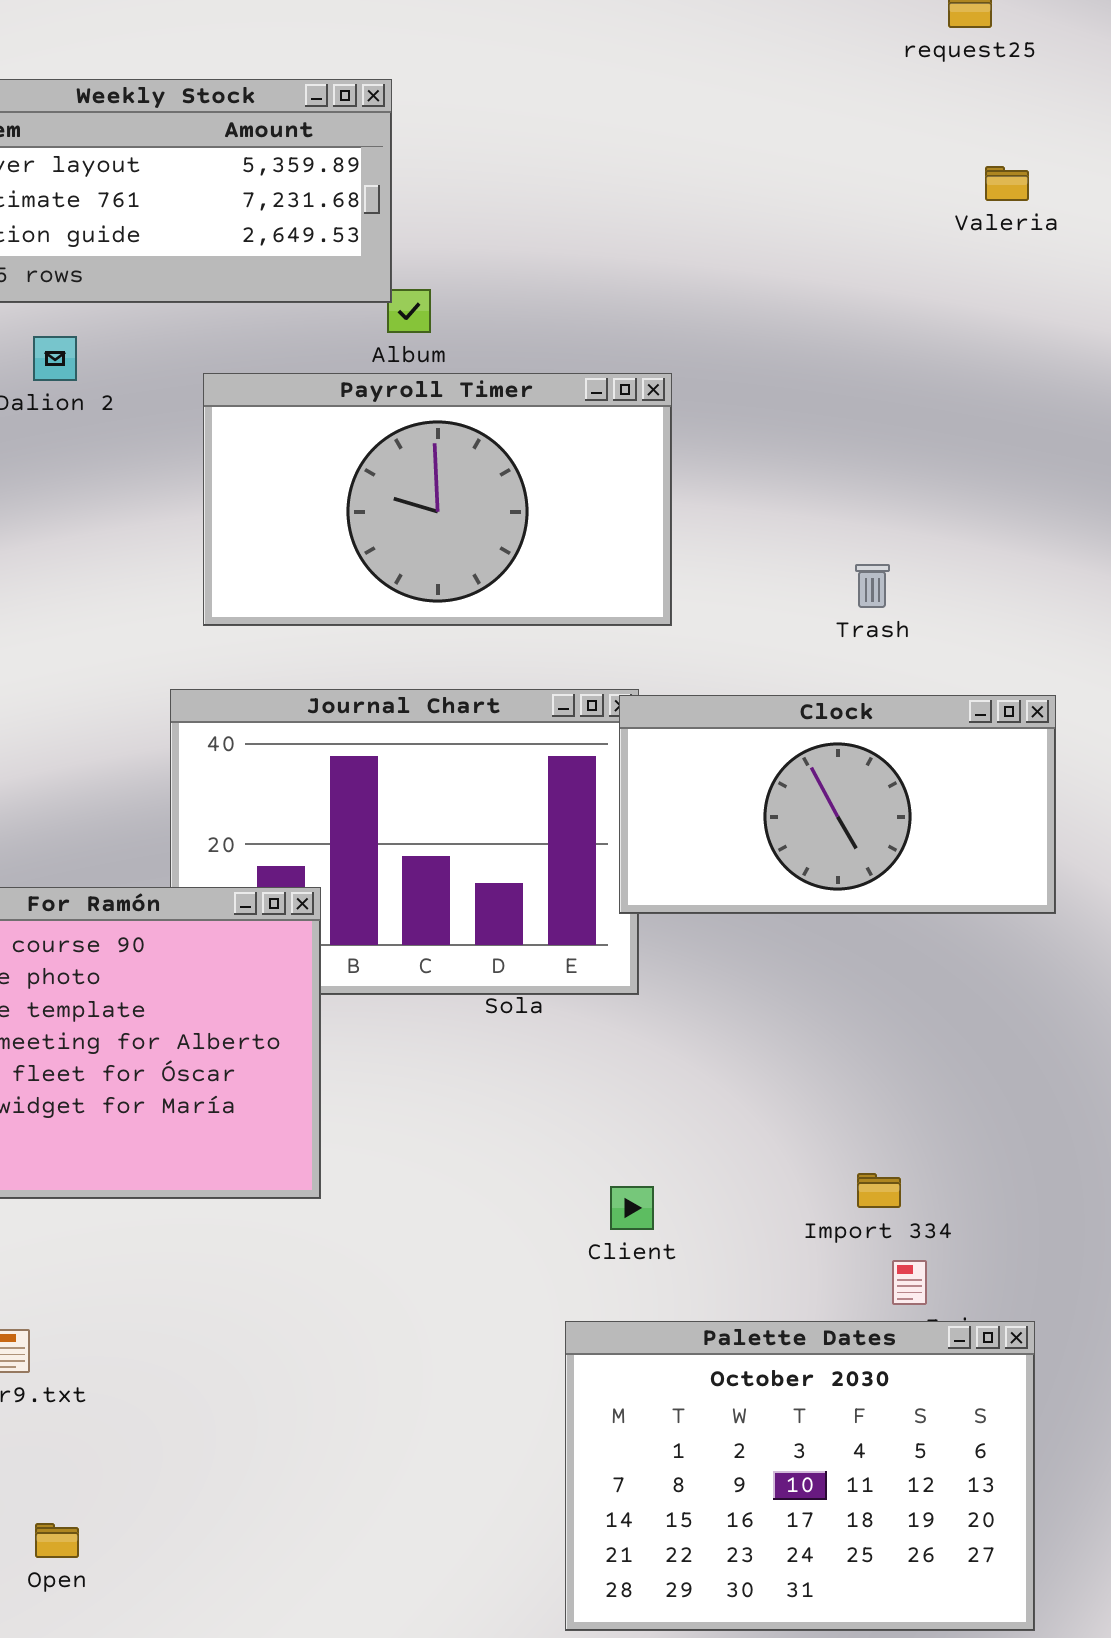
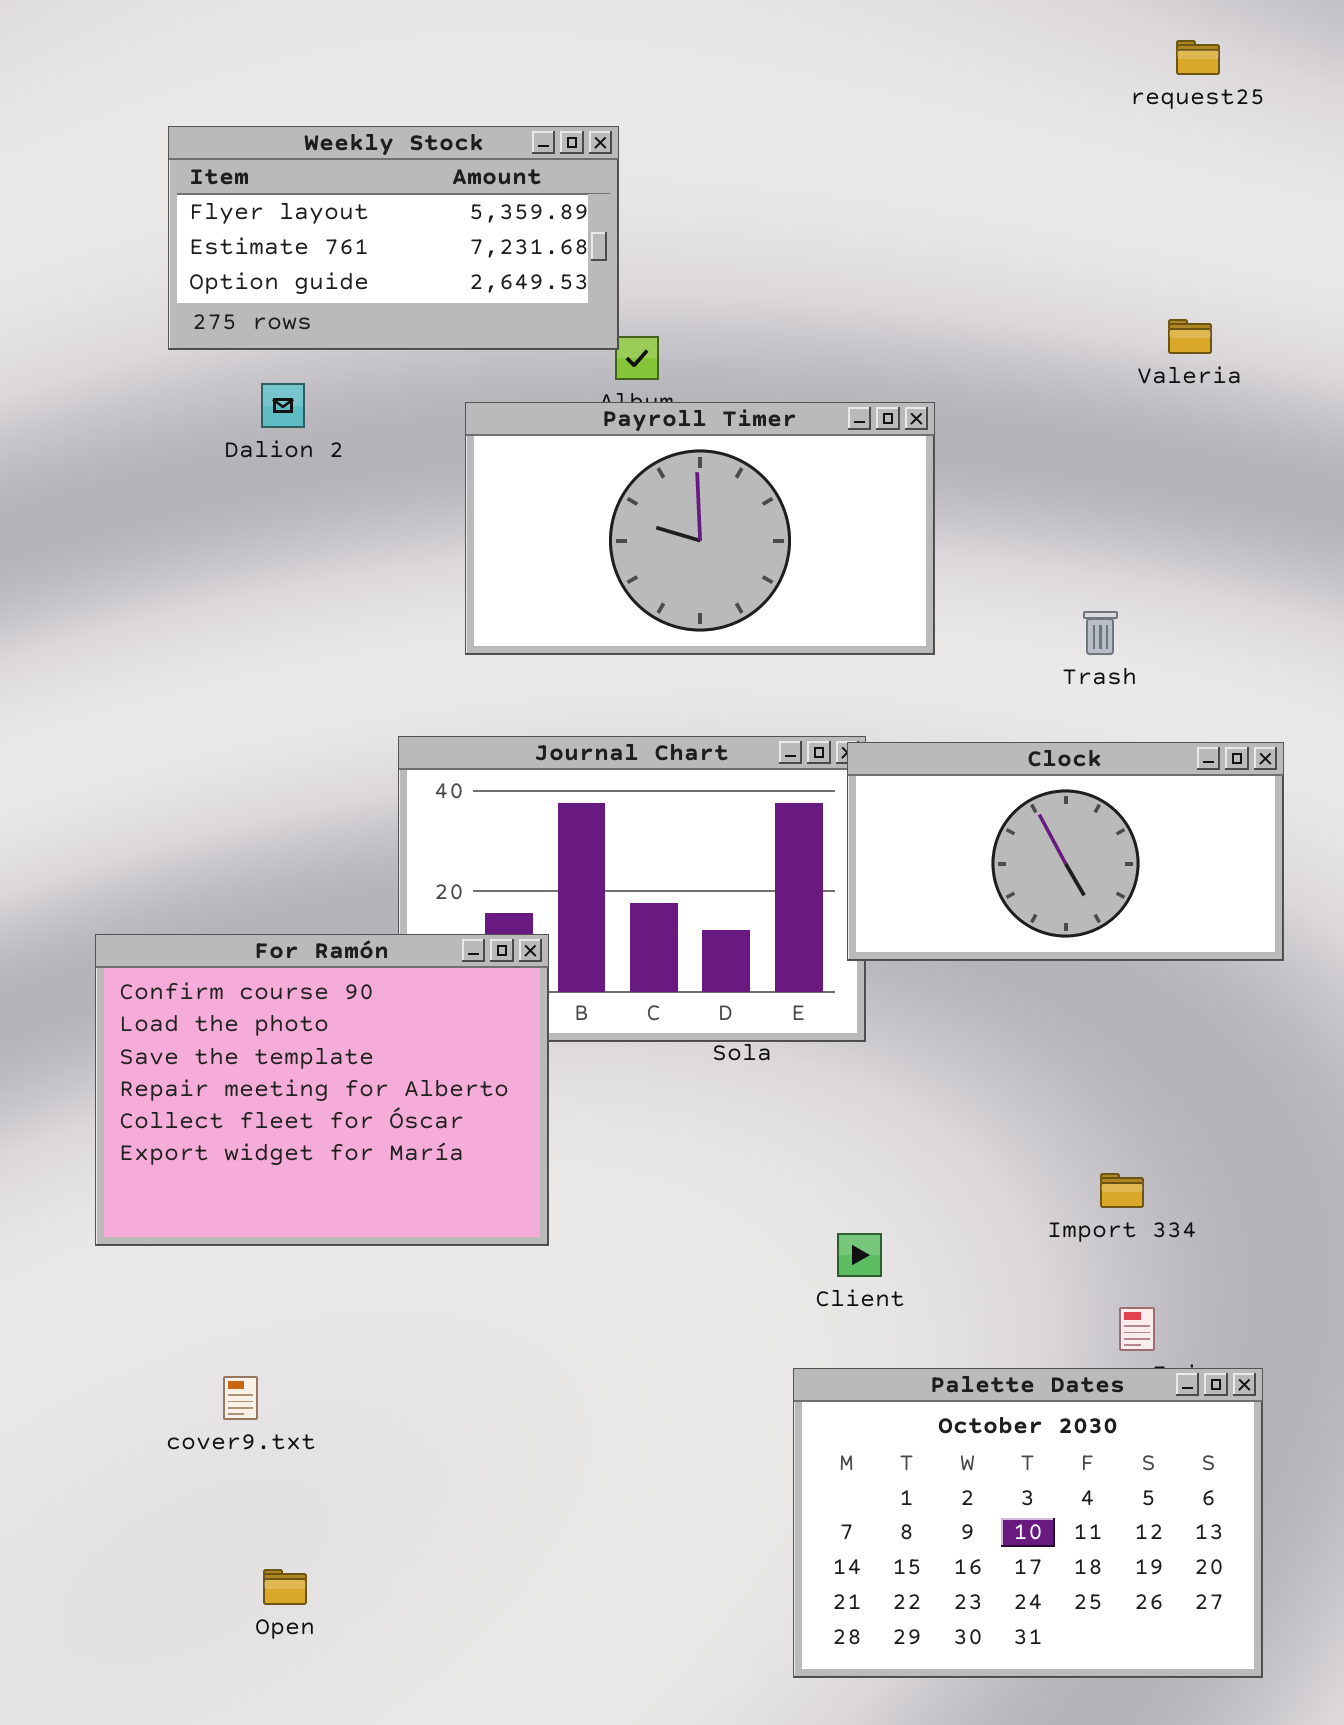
Valeria: [985,166,1029,201] -> [1168,319,1212,354], moved
Payroll Timer: [203,373,672,626] -> [465,402,935,655], moved
Import 334: [857,1173,901,1208] -> [1100,1173,1144,1208], moved

